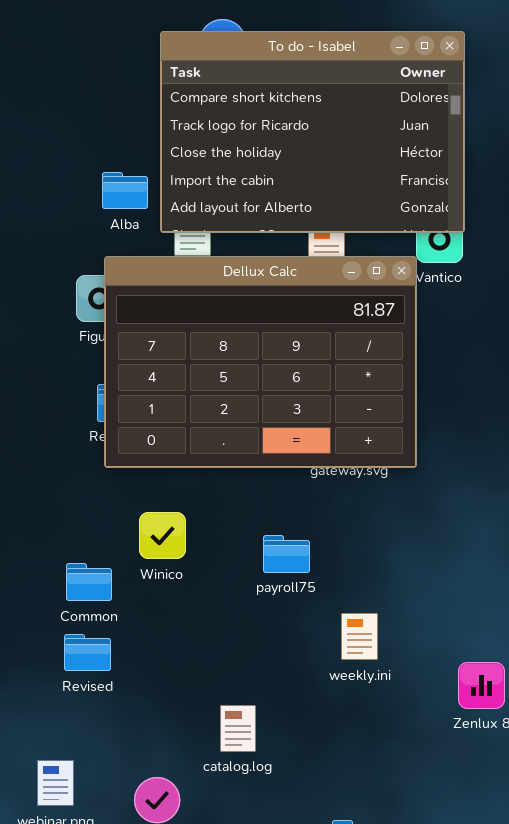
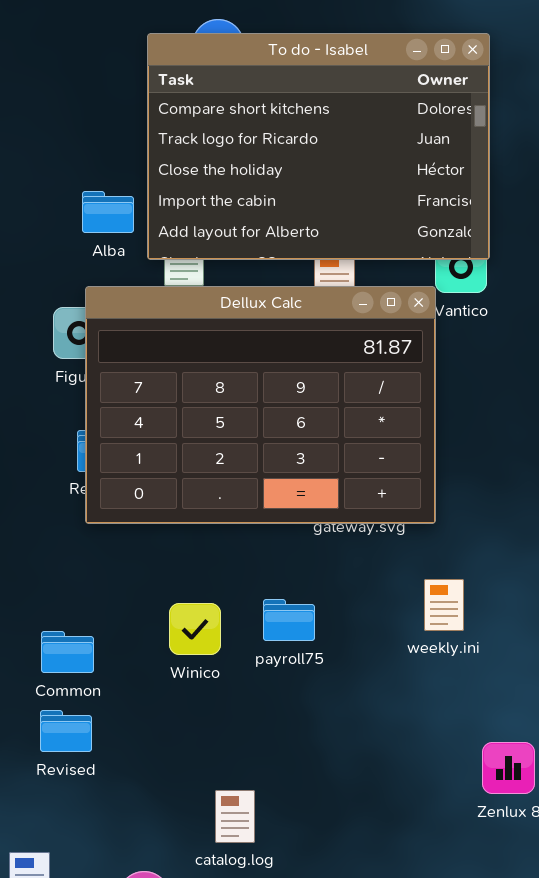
Winico: [139,512,186,559] -> [169,603,221,655], moved
weekly.ini: [341,613,378,660] -> [424,579,464,631], moved

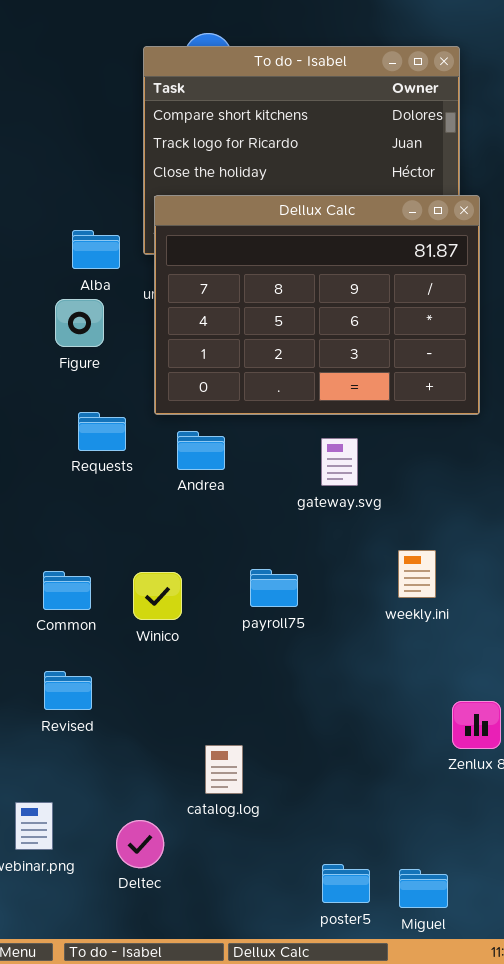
Alba: [82,191,134,233] -> [72,230,120,269], moved
Dellux Calc: [85,286,436,524] -> [154,195,480,415], moved
Winico: [169,603,221,655] -> [133,572,182,620], moved
Common: [41,631,94,673] -> [43,571,91,610], moved

